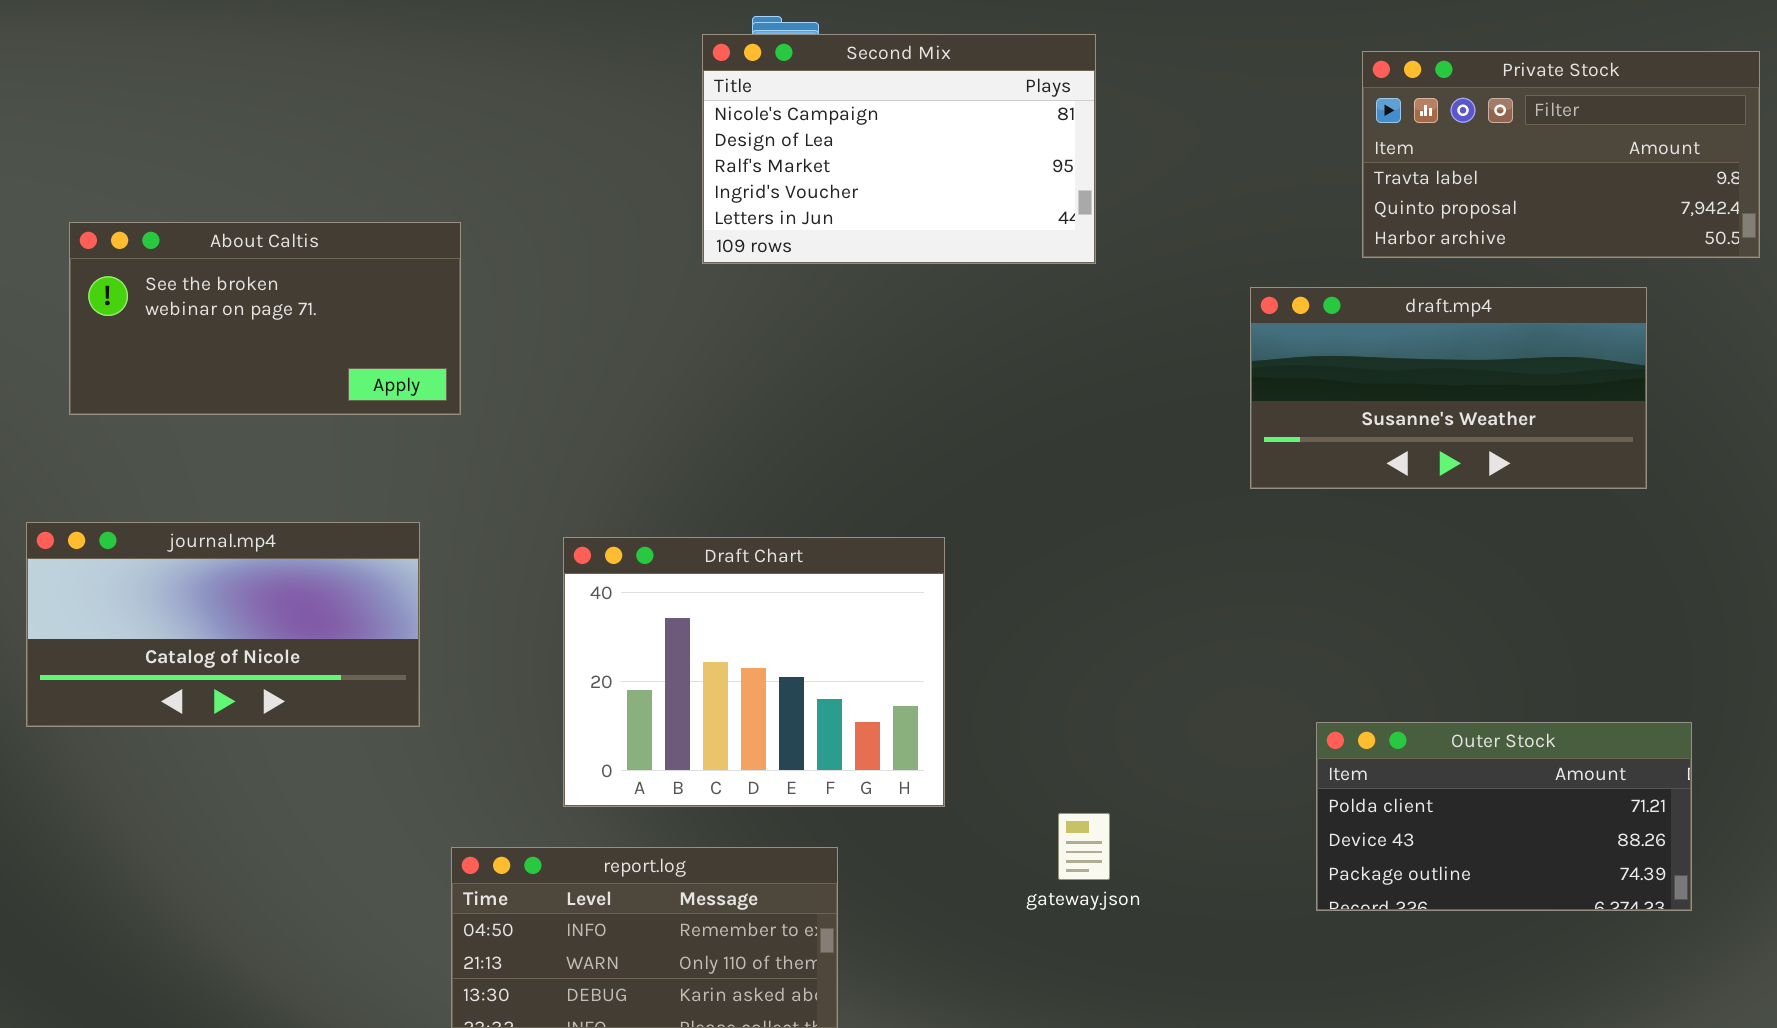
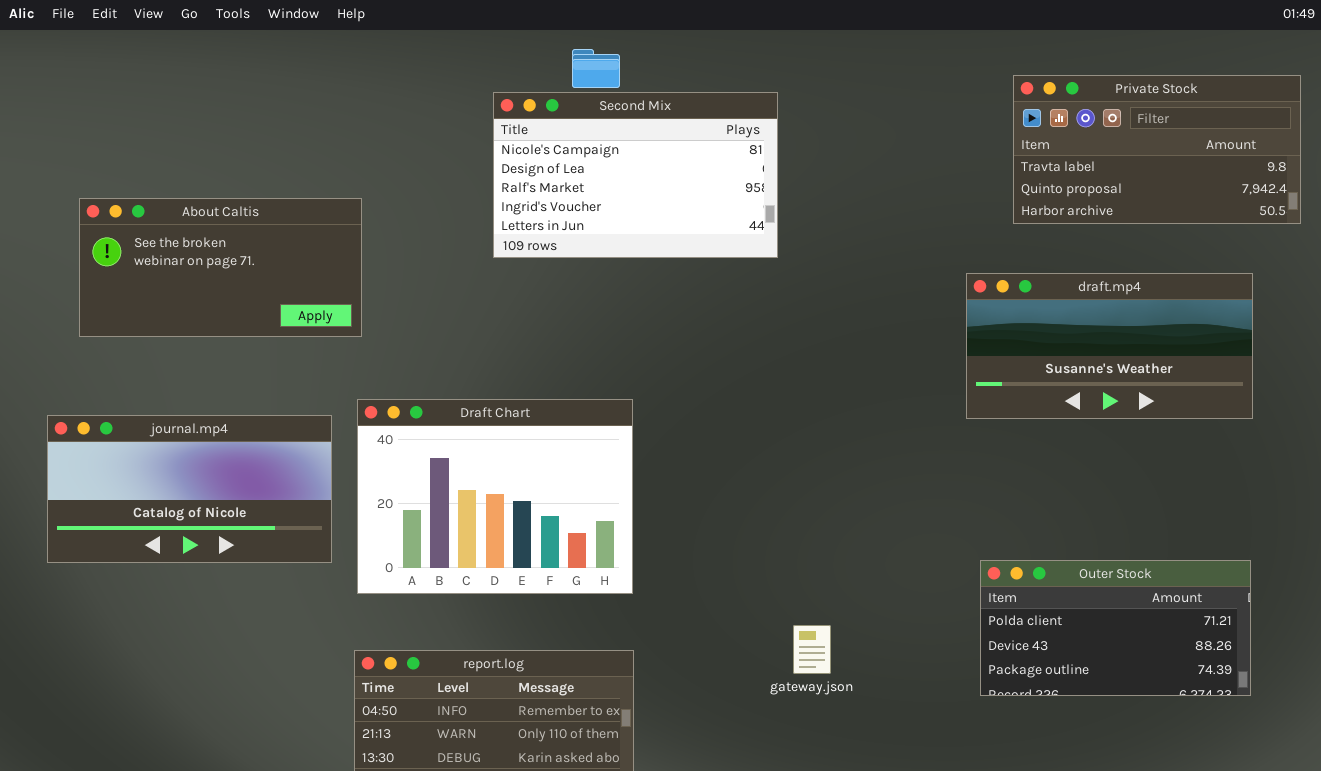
Second Mix: [702,34,1096,264] -> [493,92,778,258], moved
draft.mp4: [1250,287,1647,489] -> [966,273,1253,419], moved
Draft Chart: [563,537,945,807] -> [357,399,633,594], moved

